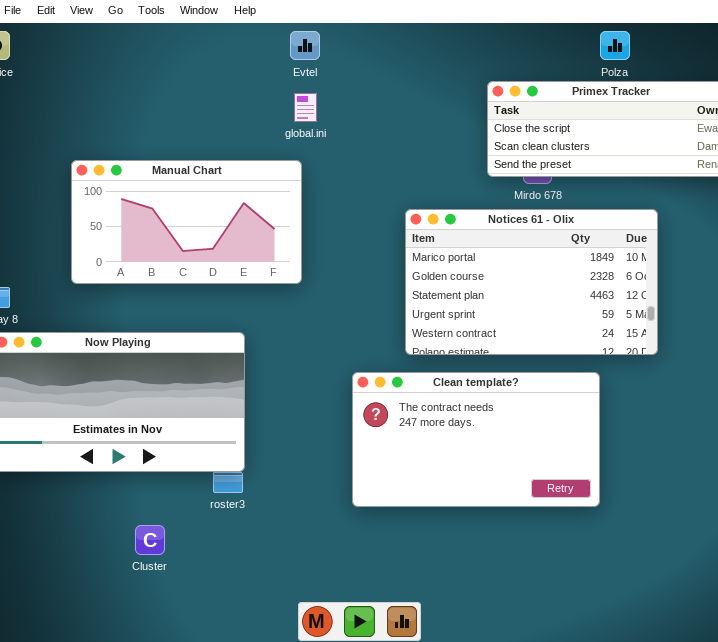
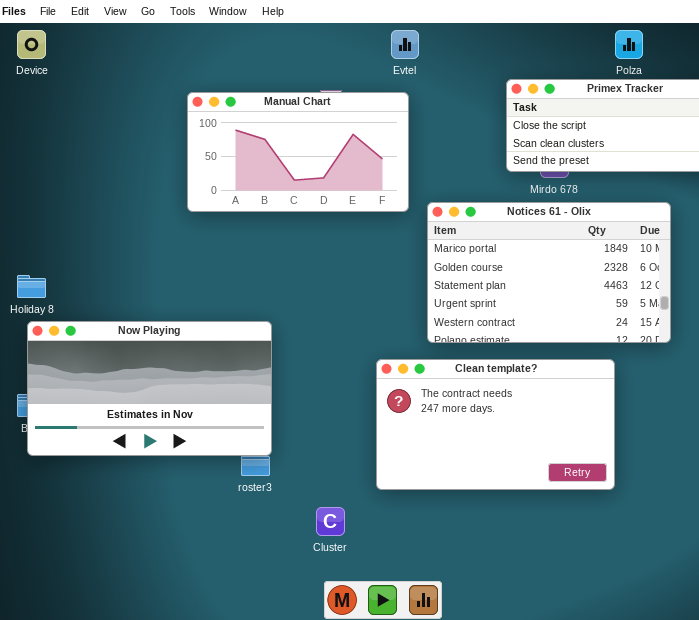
Evtel: [290,31,320,60] -> [391,30,419,59], moved
Manual Chart: [71,160,302,284] -> [187,92,409,212], moved
Cluster: [135,525,165,555] -> [316,507,345,536], moved

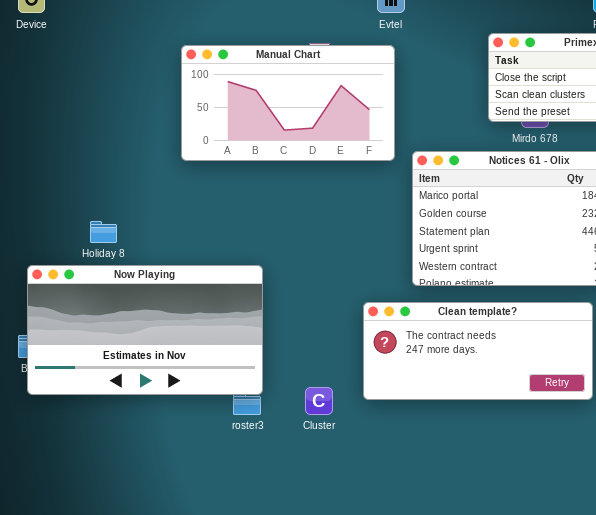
Holiday 8: [17,275,46,298] -> [90,221,117,243], moved
Clean template?: [376,359,615,490] -> [363,302,593,400], resized
Cluster: [316,507,345,536] -> [305,387,333,415], moved

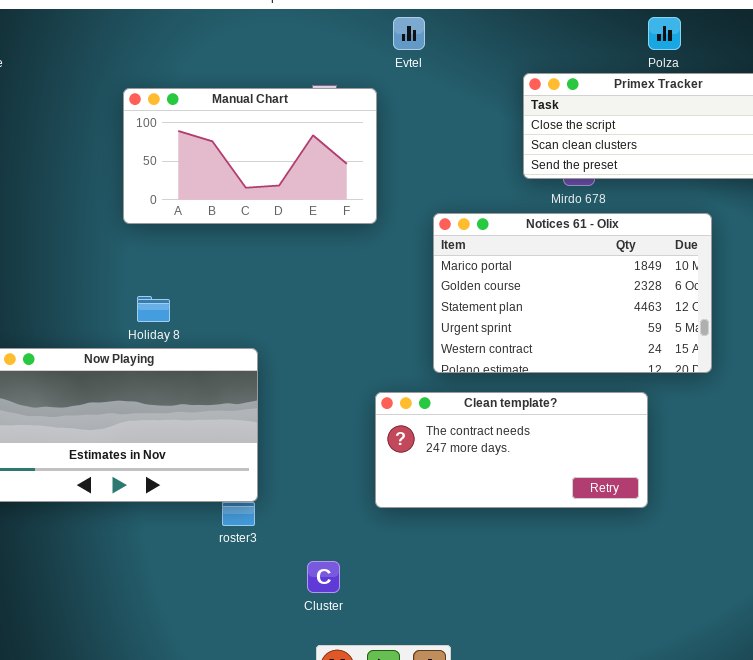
Manual Chart: [181,45,395,161] -> [123,88,377,224], moved
Holiday 8: [90,221,117,243] -> [137,296,170,322], moved
Cluster: [305,387,333,415] -> [307,561,340,593], moved

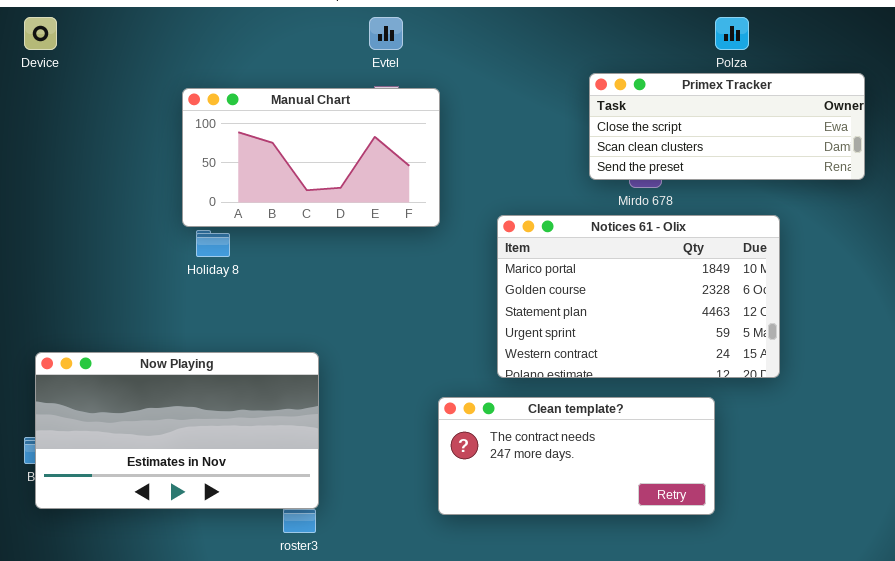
Evtel: [393,17,425,50] -> [369,17,403,50], moved
Holiday 8: [137,296,170,322] -> [196,230,230,257], moved

